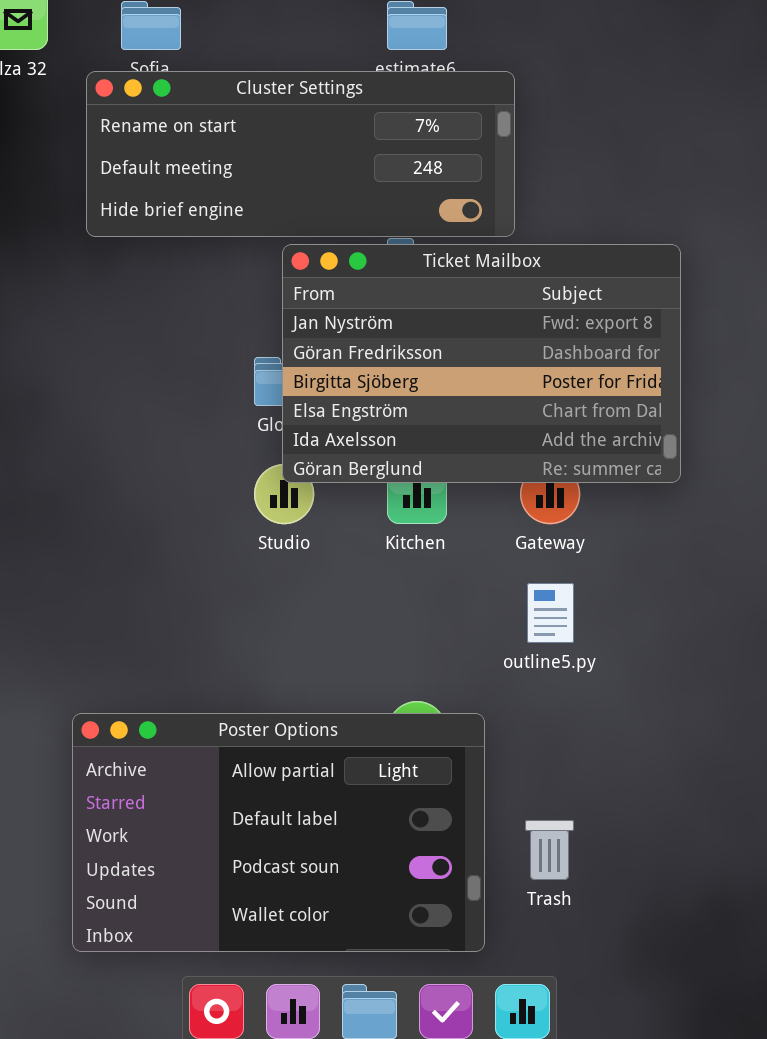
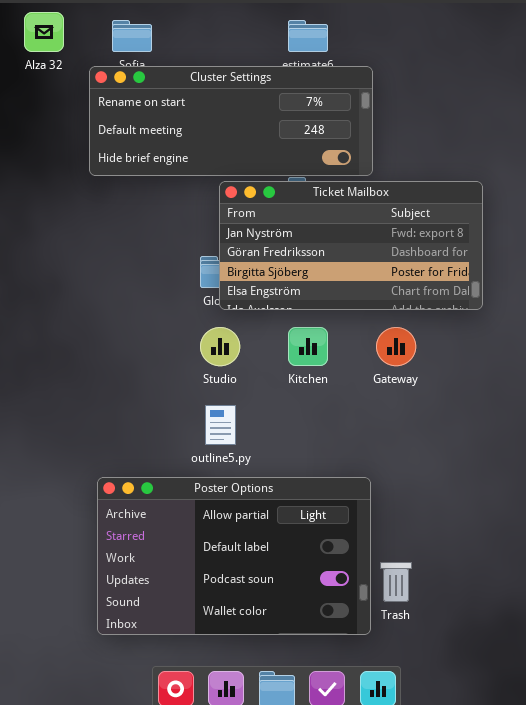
Ticket Mailbox: [282,244,681,483] -> [219,181,483,310], resized
outline5.py: [527,583,574,643] -> [205,405,236,445], moved
Poster Options: [72,713,485,952] -> [97,477,371,635], moved

